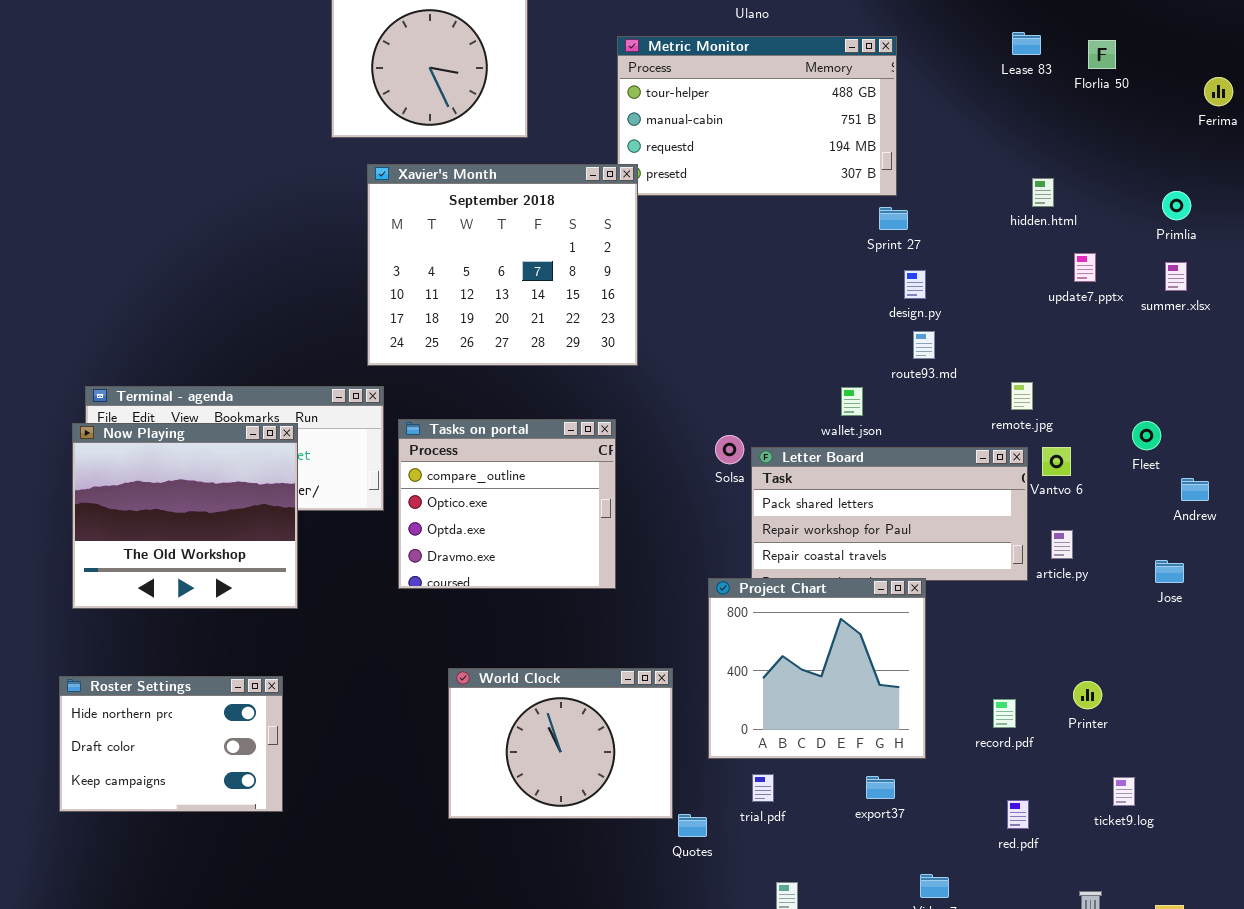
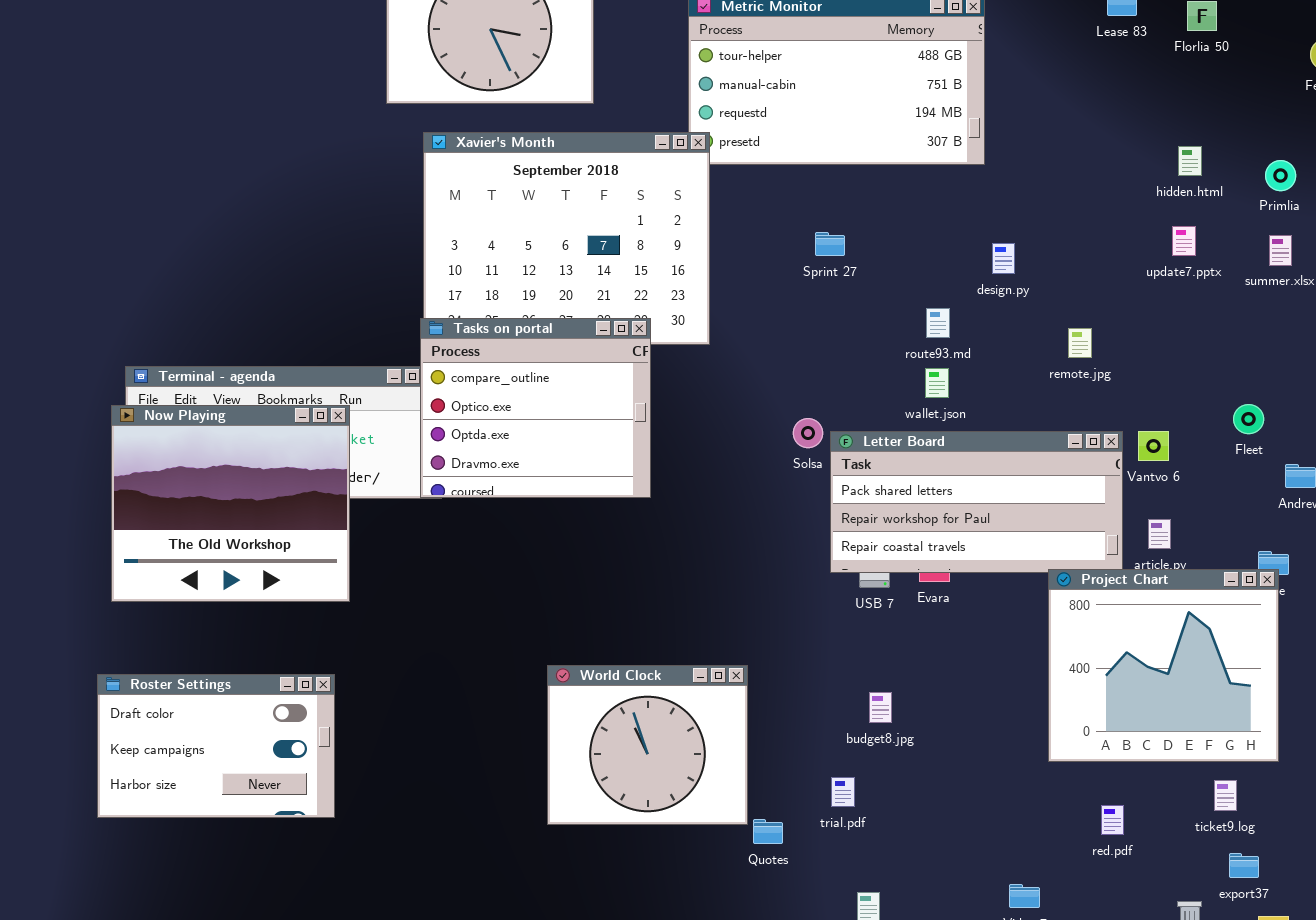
hidden.html: [1032,178,1054,207] -> [1178,146,1202,176], moved
Sprint 27: [879,207,908,230] -> [815,232,845,256], moved
route93.md: [913,331,935,359] -> [926,308,950,338], moved
remote.jpg: [1011,382,1033,410] -> [1068,328,1092,358], moved
Tasks on portal: [398,419,616,589] -> [420,318,651,498], moved
Project Chart: [708,578,926,759] -> [1048,569,1279,762], moved
World Clock: [448,668,673,819] -> [547,665,748,825], resized
Roster Settings: [59,676,283,812] -> [97,674,335,818], scrolled down 1 row
export37: [866,776,895,799] -> [1229,853,1259,878], moved

